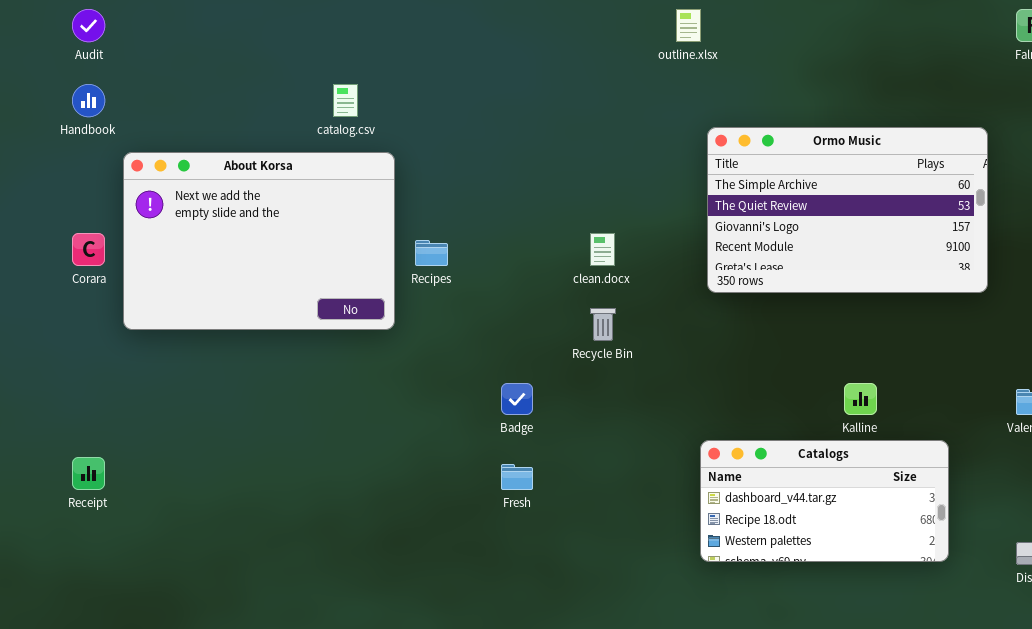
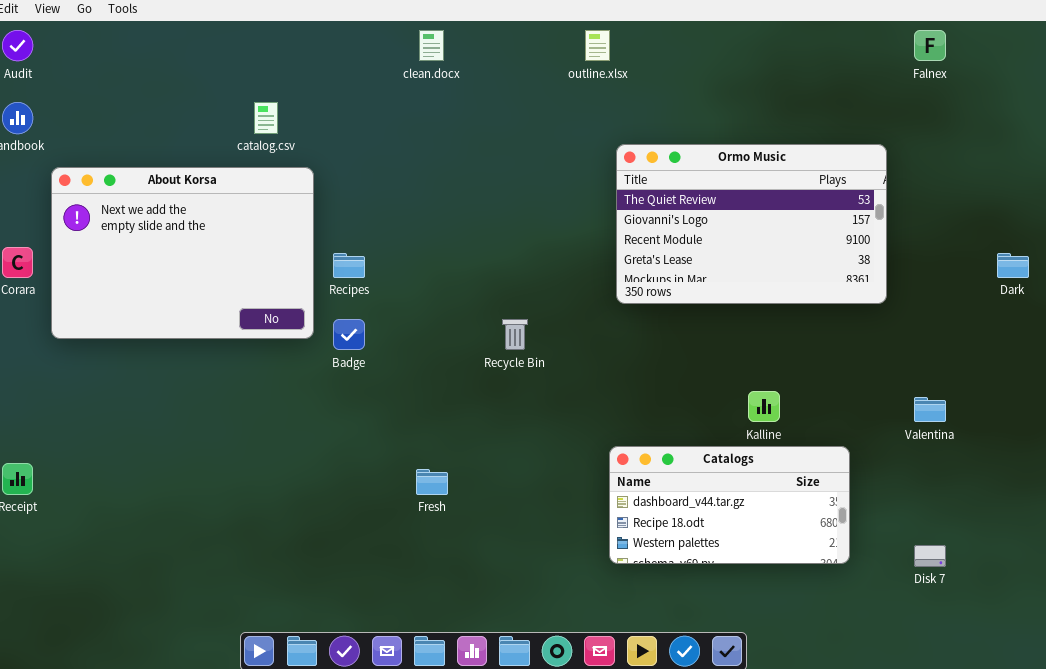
Ormo Music: [707,127,988,293] -> [616,144,887,304], scrolled down 1 row
clean.docx: [590,233,615,266] -> [419,30,444,61], moved
Badge: [501,383,533,415] -> [333,319,365,350], moved

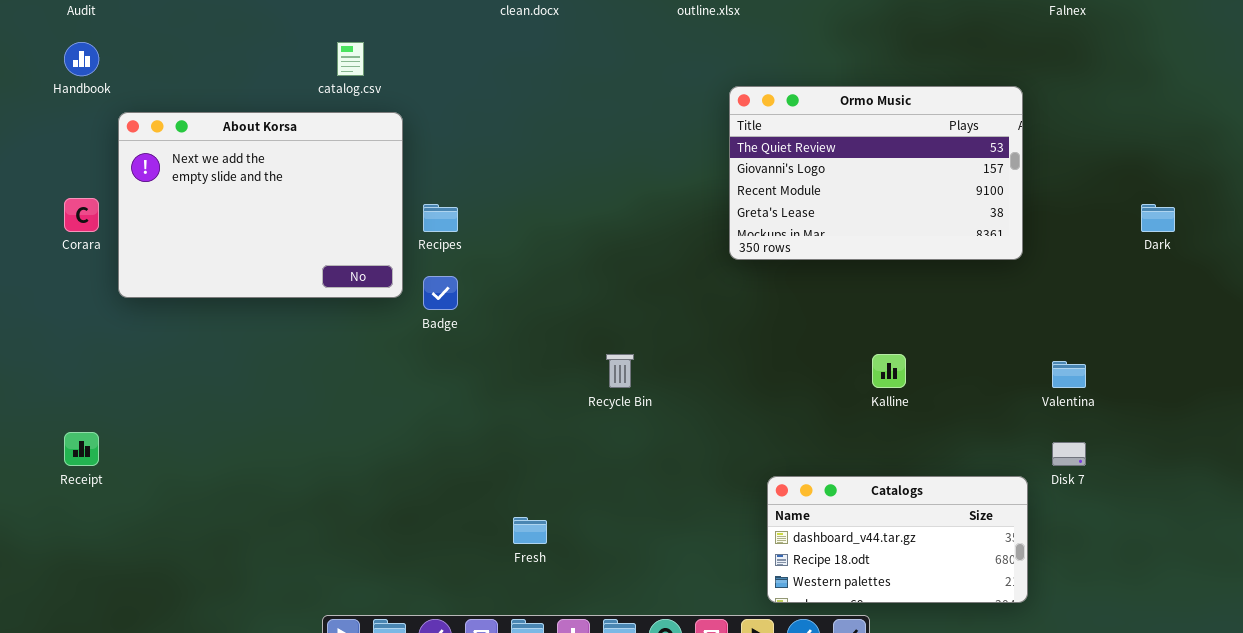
Recycle Bin: [502,319,528,350] -> [606,354,634,388], moved
Catalogs: [609,446,850,564] -> [767,476,1028,603], moved
Fresh: [416,469,448,495] -> [513,517,547,544], moved
Disk 7: [914,545,946,567] -> [1052,442,1086,466], moved

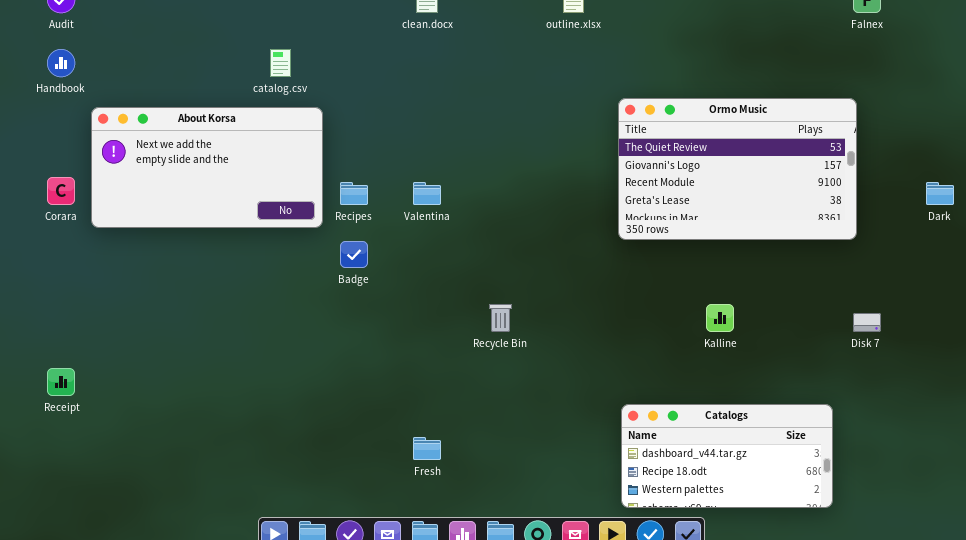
Ormo Music: [729,86,1023,260] -> [618,98,857,240], moved
About Korsa: [118,112,403,298] -> [91,107,323,228], resized
Valentina: [1052,361,1086,388] -> [413,182,441,205], moved
Disk 7: [1052,442,1086,466] -> [853,313,881,332], moved

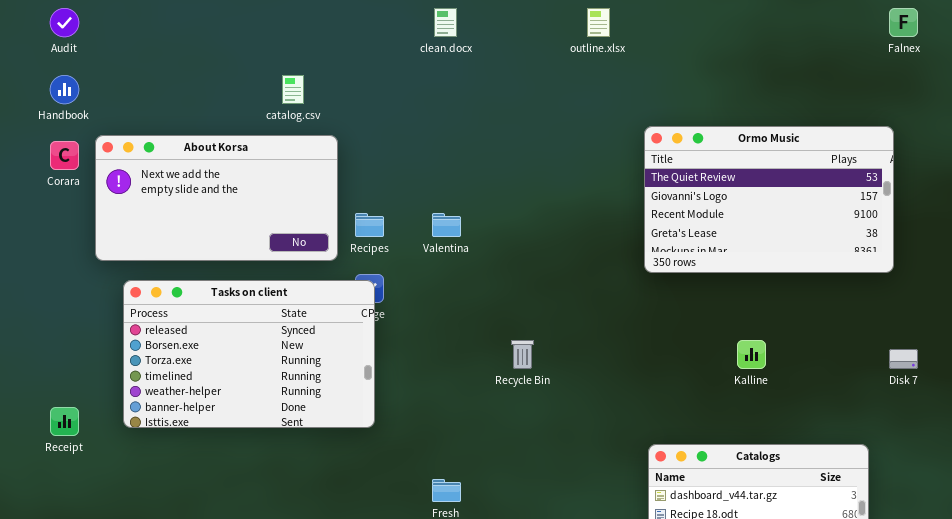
Corara: [47,177,75,205] -> [50,141,79,170], moved
Tasks on client: none -> [123,280,375,428], opened

